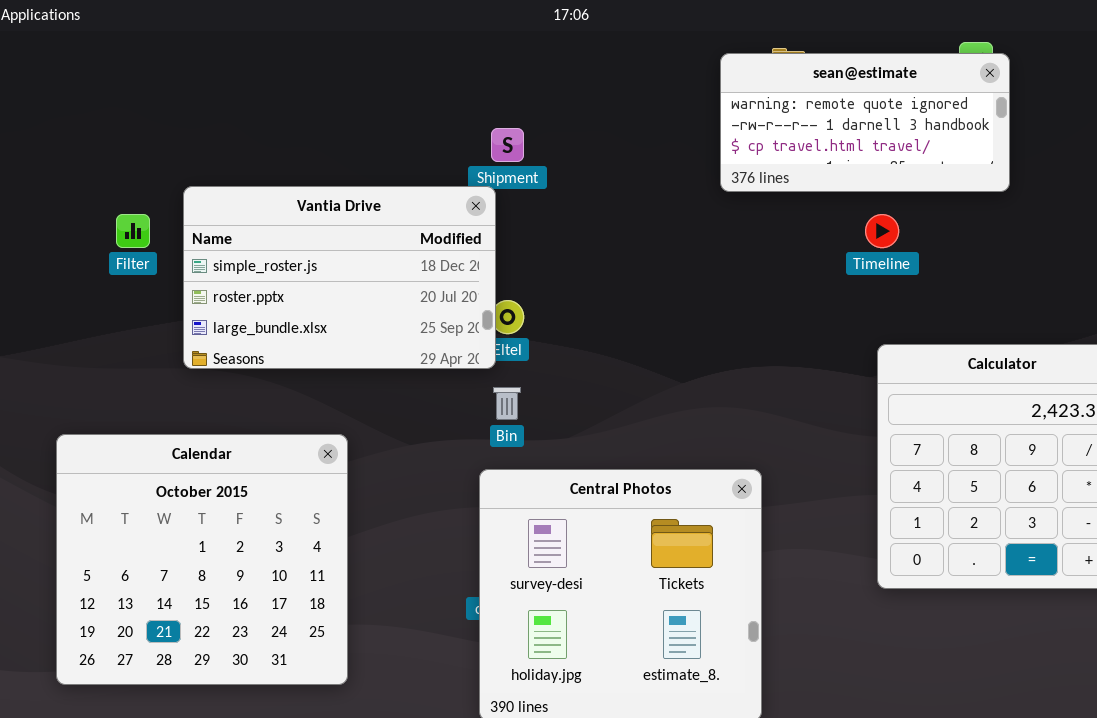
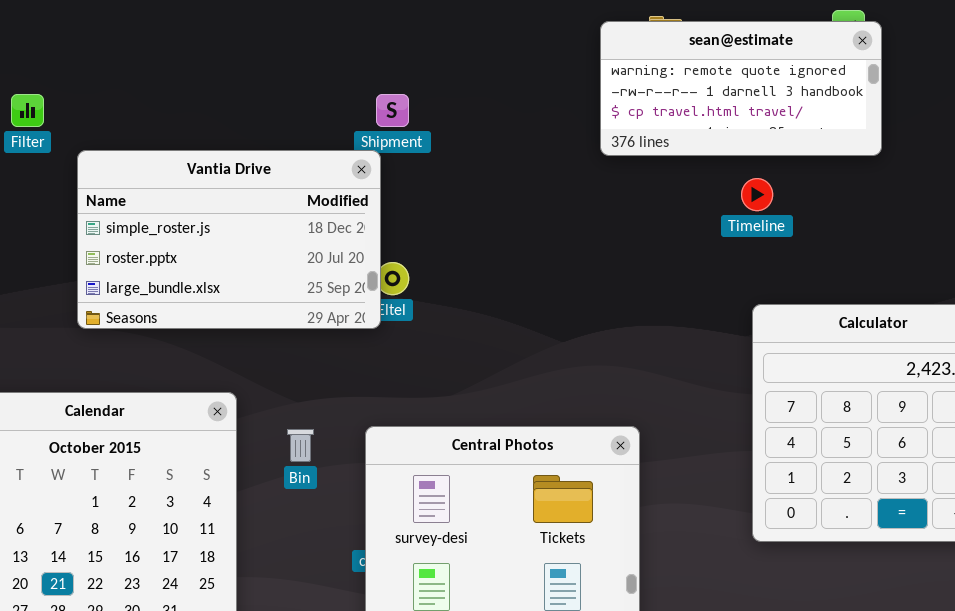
Filter: [116,214,150,248] -> [11,94,44,127], moved
Bin: [493,387,521,420] -> [287,429,314,462], moved

